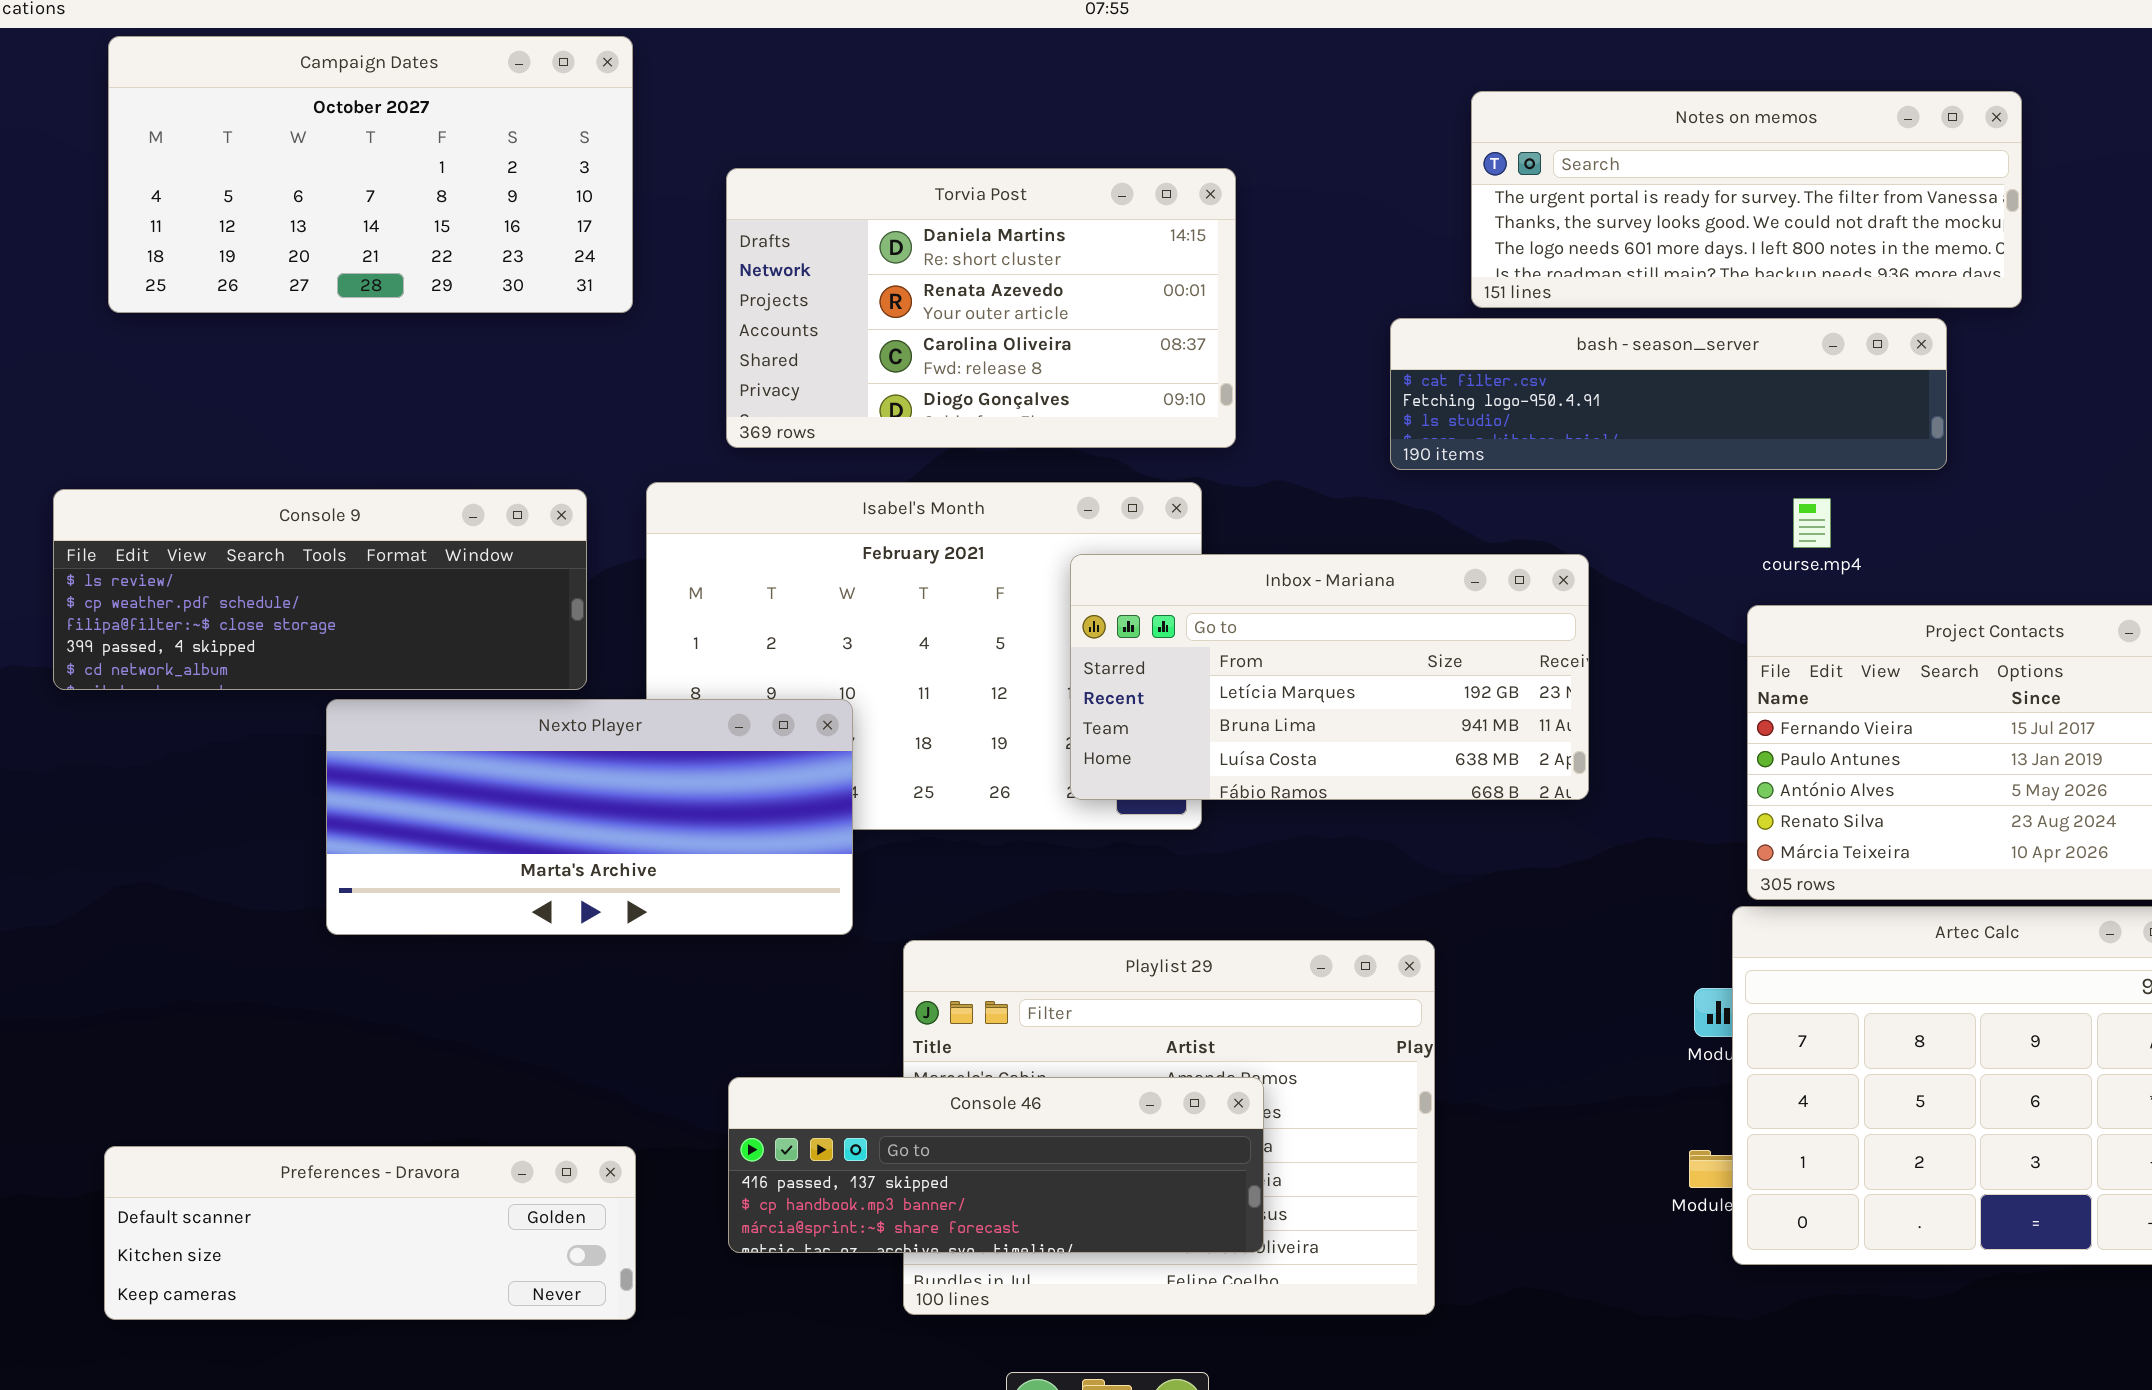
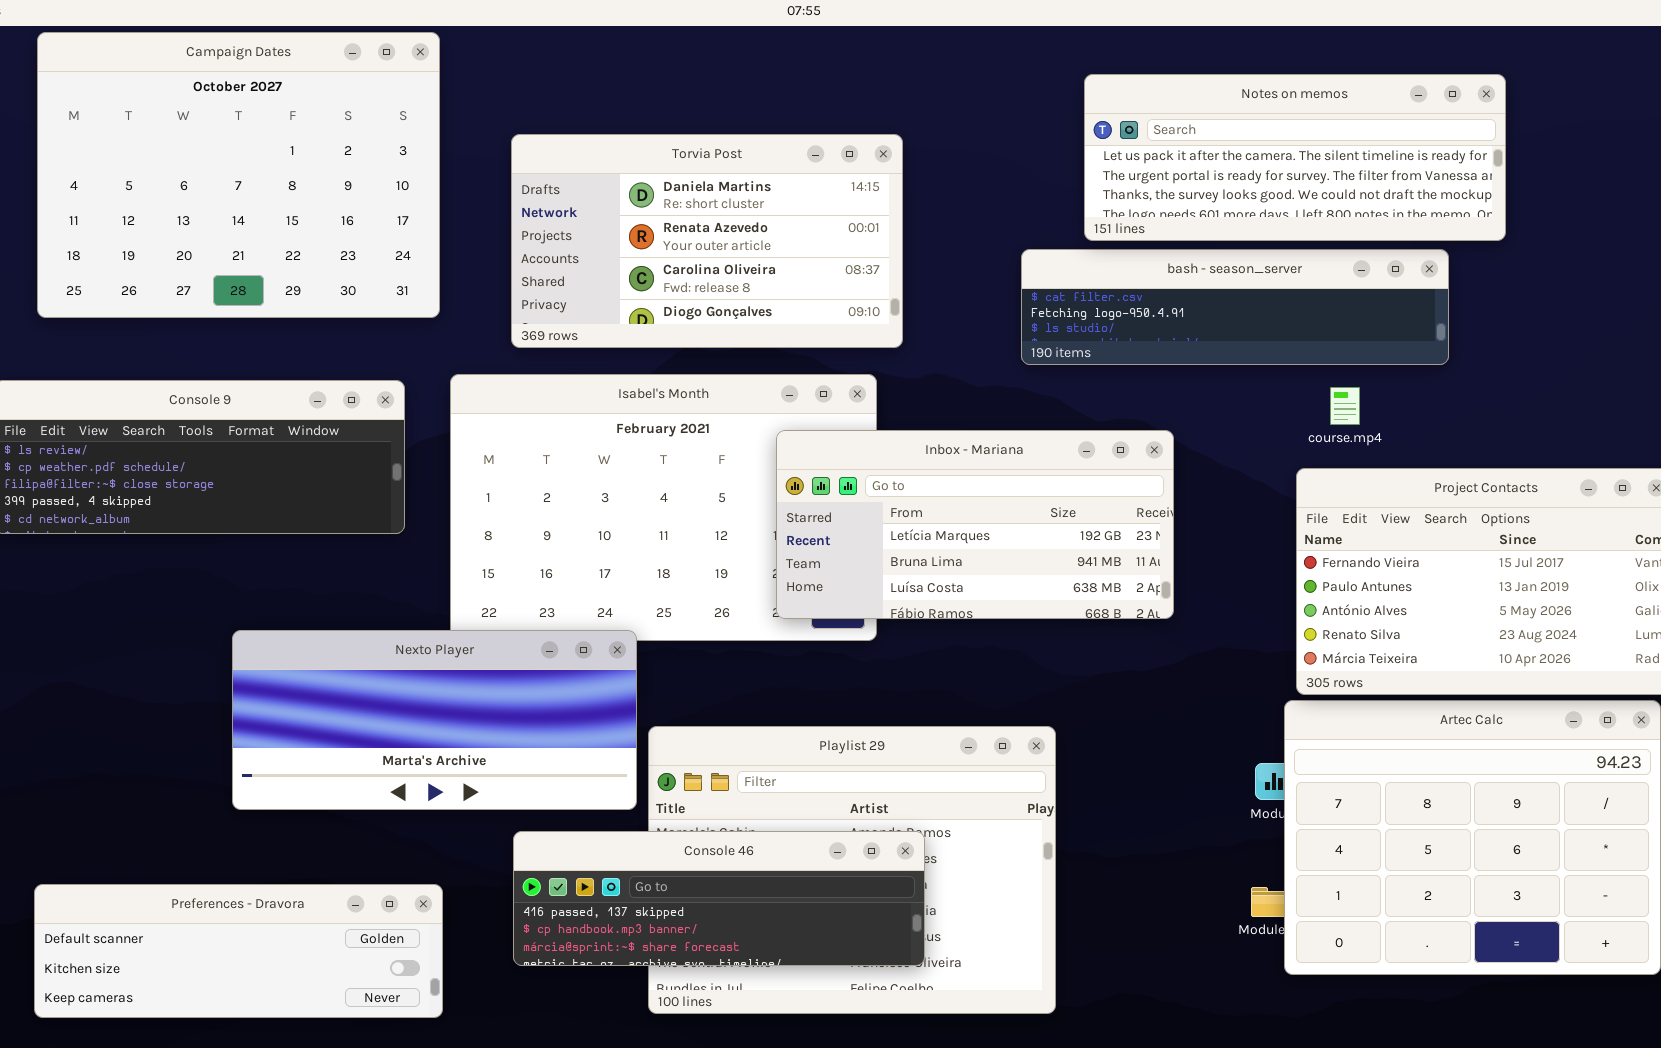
Campaign Dates: [108,36,633,313] -> [37,32,440,318], resized
Notes on memos: [1471,91,2022,308] -> [1084,74,1506,241], scrolled up 1 row
Nexto Player: [326,699,853,935] -> [232,630,637,810], moved

